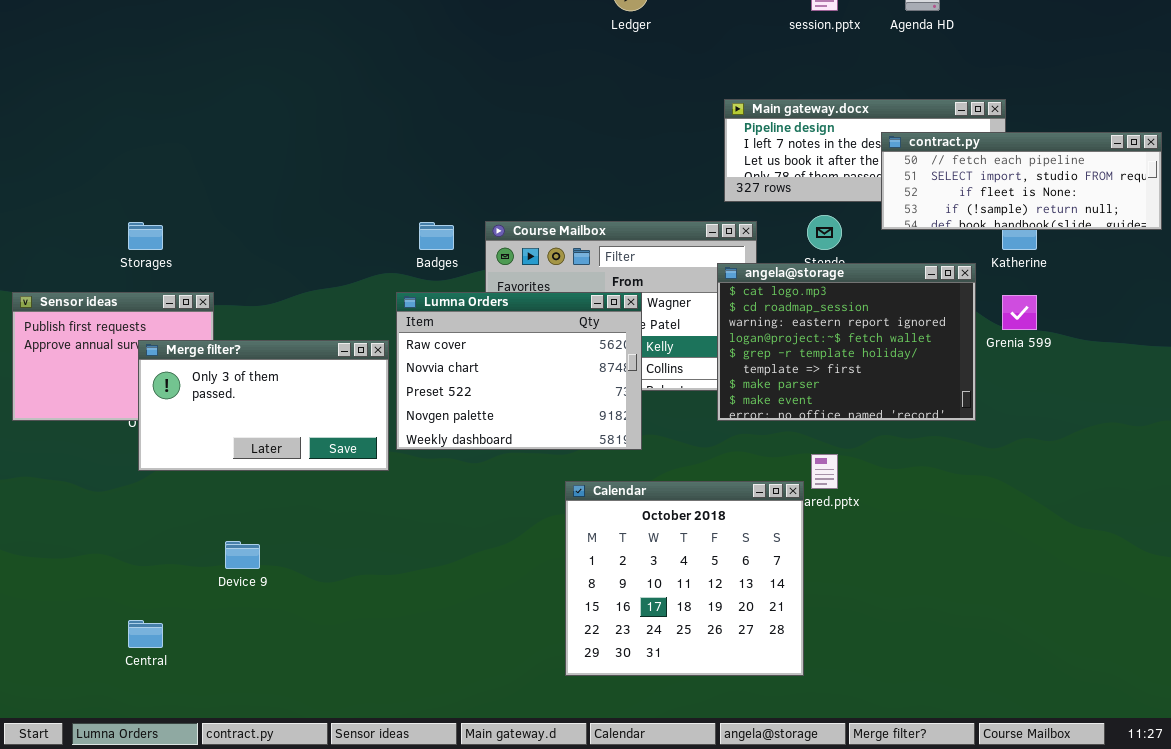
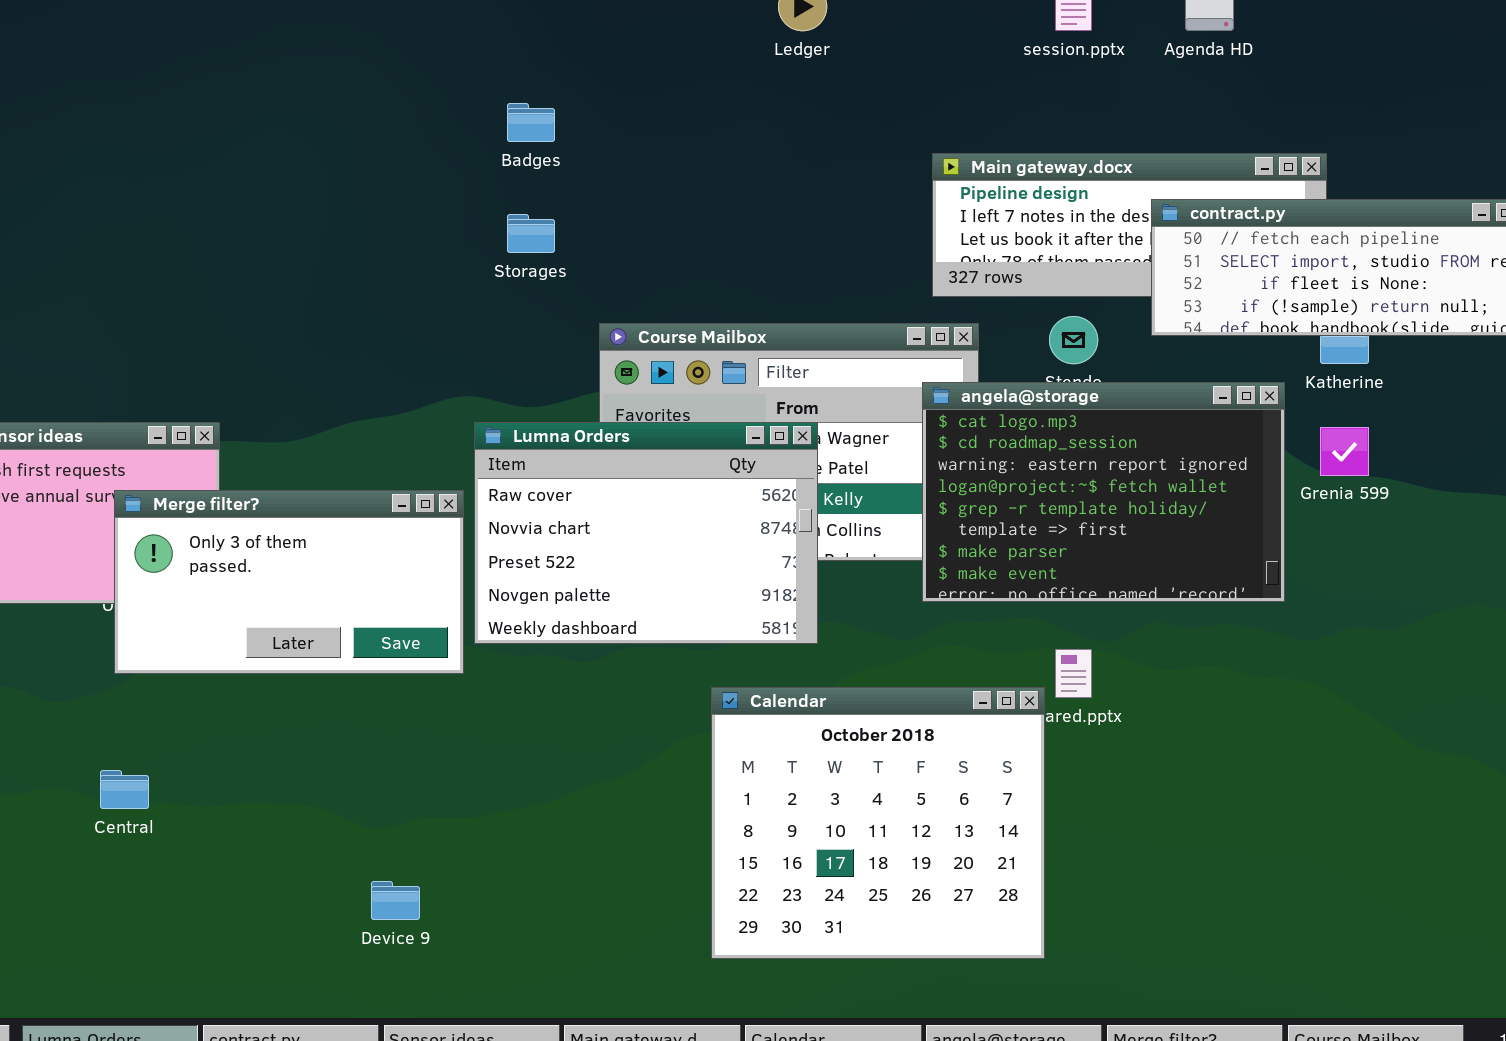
Storages: [128,222,163,250] -> [507,214,555,253], moved
Badges: [419,222,454,250] -> [507,103,555,142], moved
Device 9: [225,541,260,569] -> [371,881,420,920], moved
Central: [128,620,163,648] -> [100,770,149,809], moved

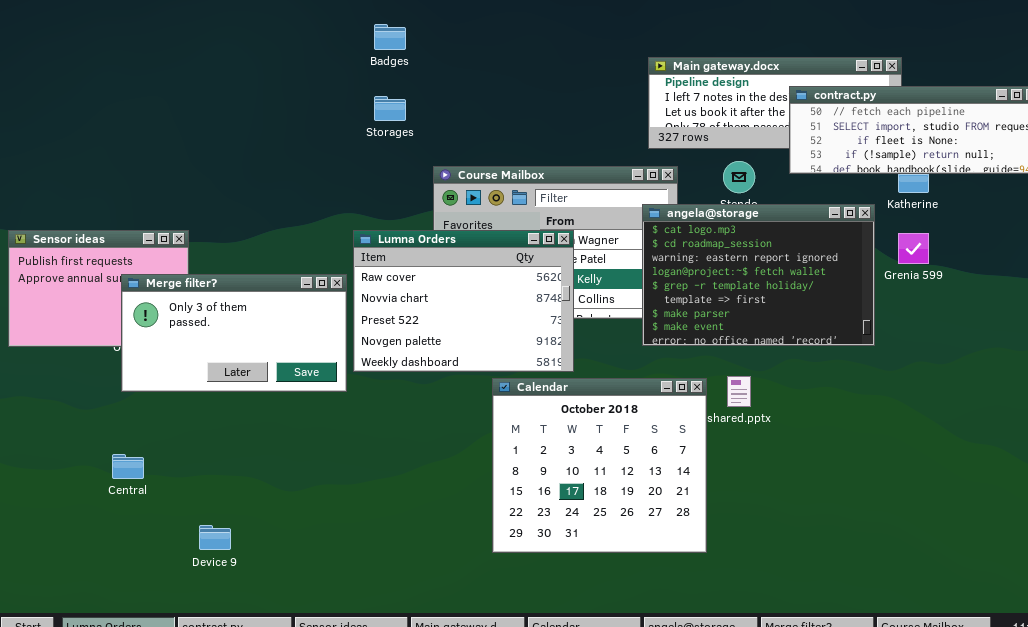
Calendar: [711,687,1045,959] -> [492,378,707,553], moved
Device 9: [371,881,420,920] -> [199,525,231,550], moved

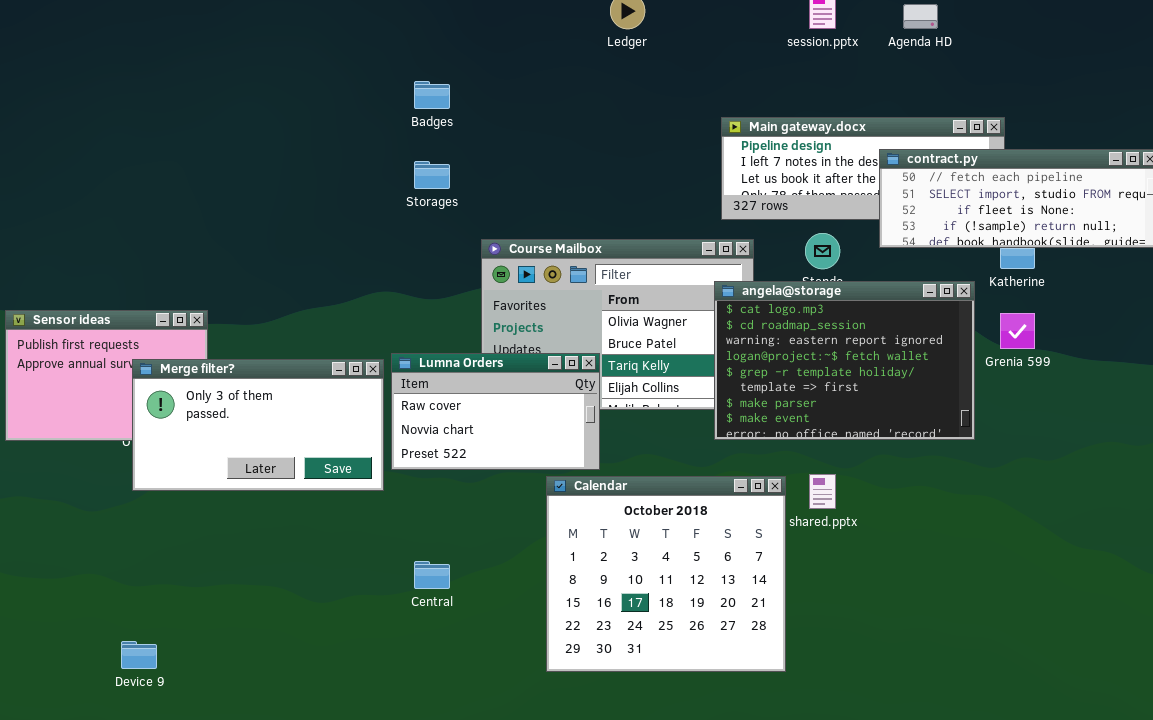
Lumna Orders: [353,230,574,372] -> [391,353,600,470], resized
Central: [112,454,144,479] -> [414,561,450,589], moved
Device 9: [199,525,231,550] -> [121,641,157,669], moved

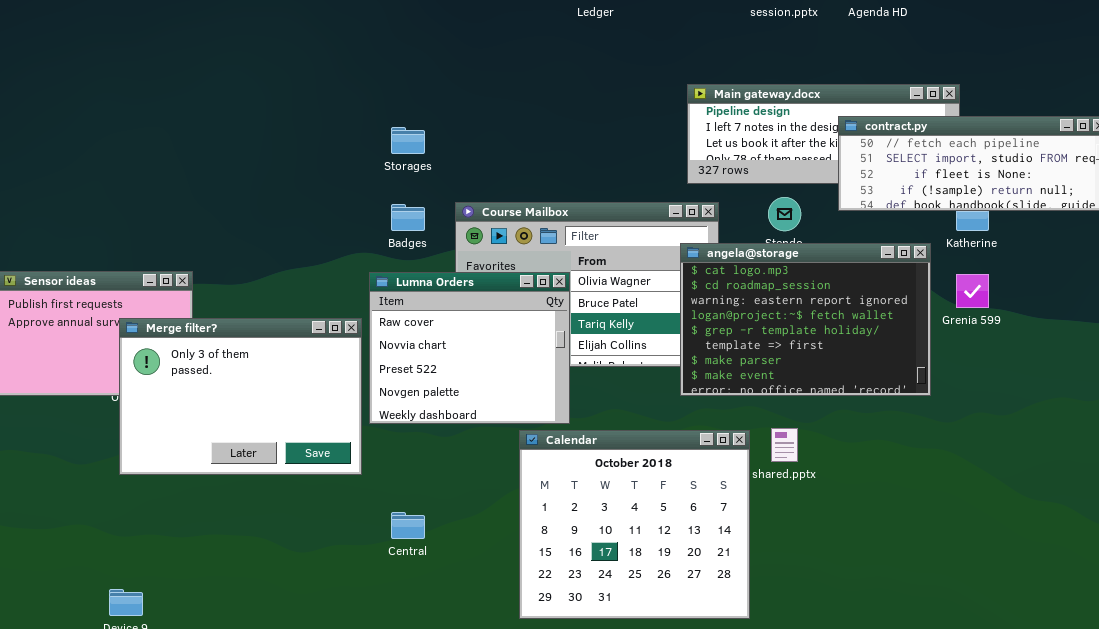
Badges: [414,81,450,109] -> [391,204,425,231], moved
Lumna Orders: [391,353,600,470] -> [369,272,570,424], resized
Merge filter?: [132,359,384,491] -> [119,318,362,475], resized

